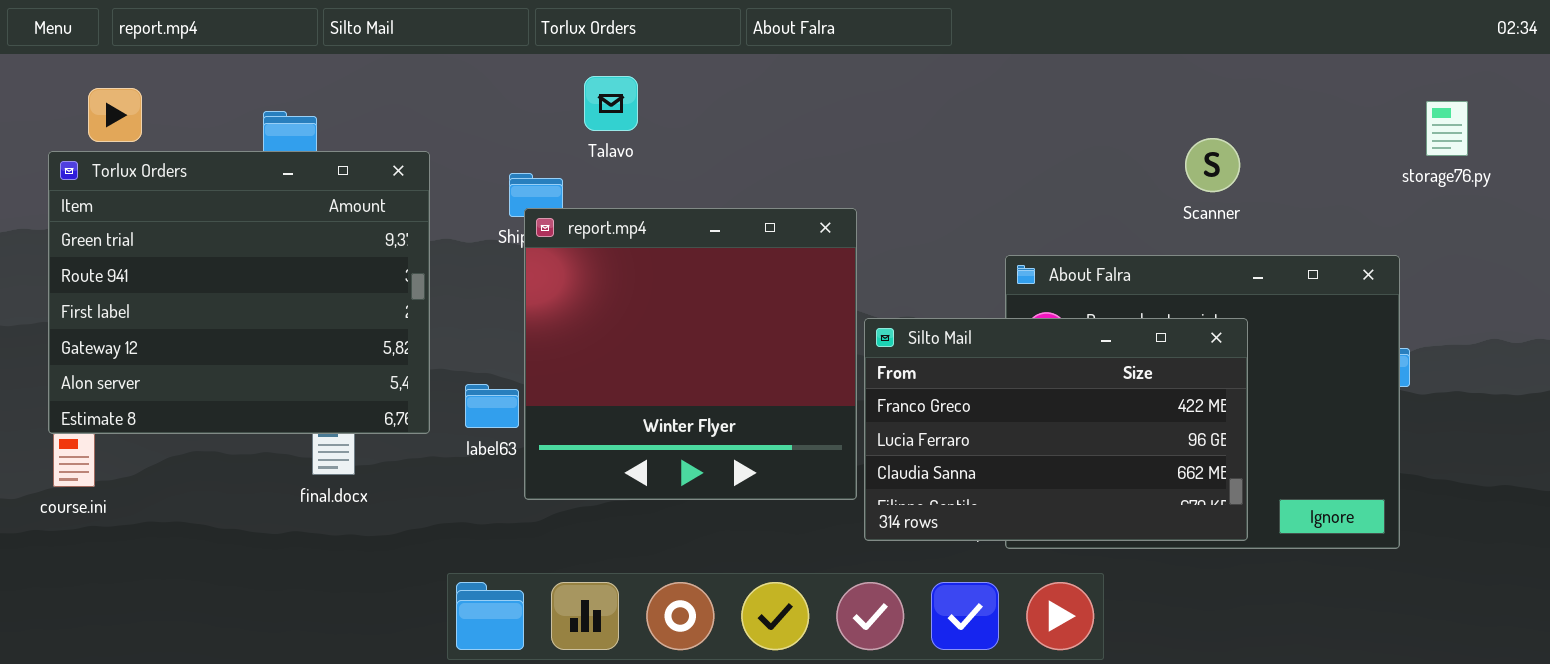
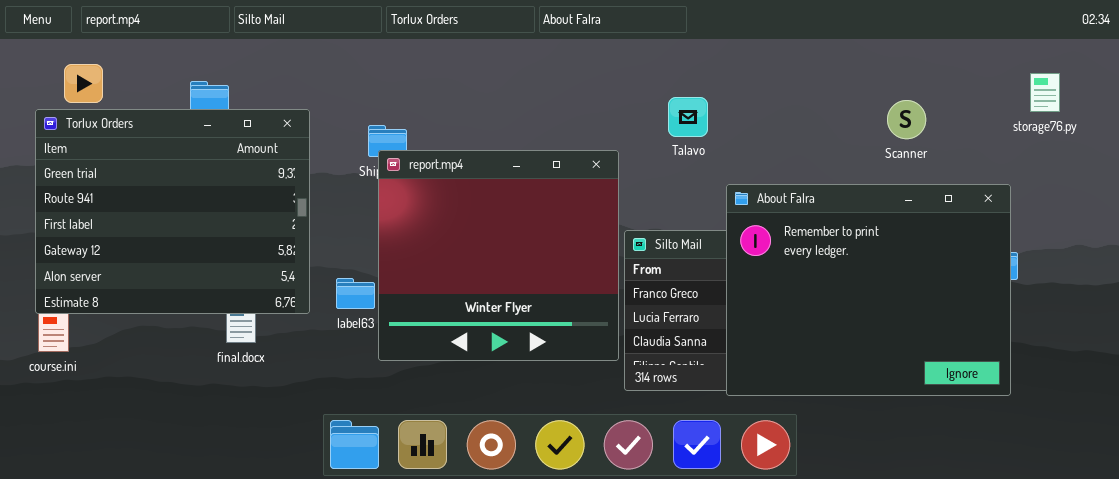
Talavo: [584,76,638,131] -> [668,97,708,137], moved
Scanner: [1185,138,1240,192] -> [887,100,926,139], moved
About Falra: [1005,255,1400,549] -> [726,184,1011,396], raised

